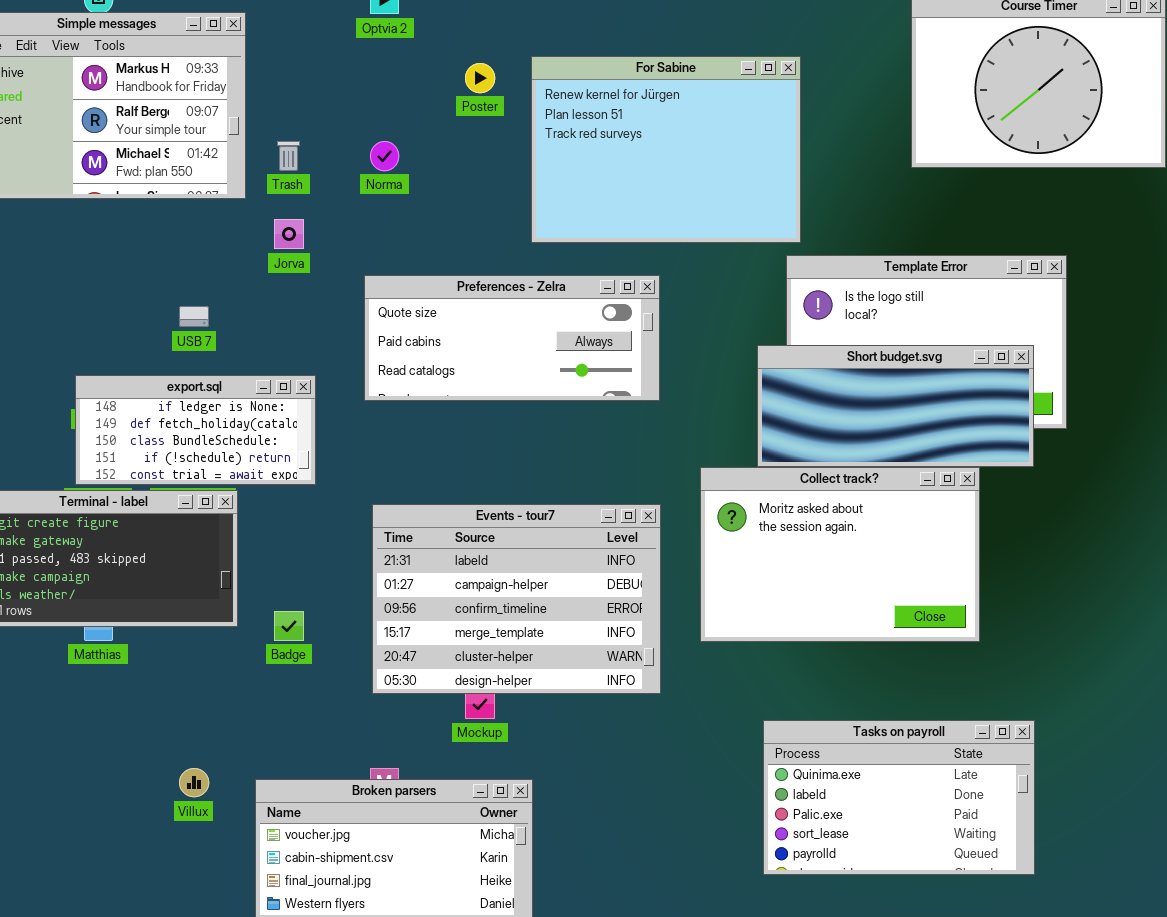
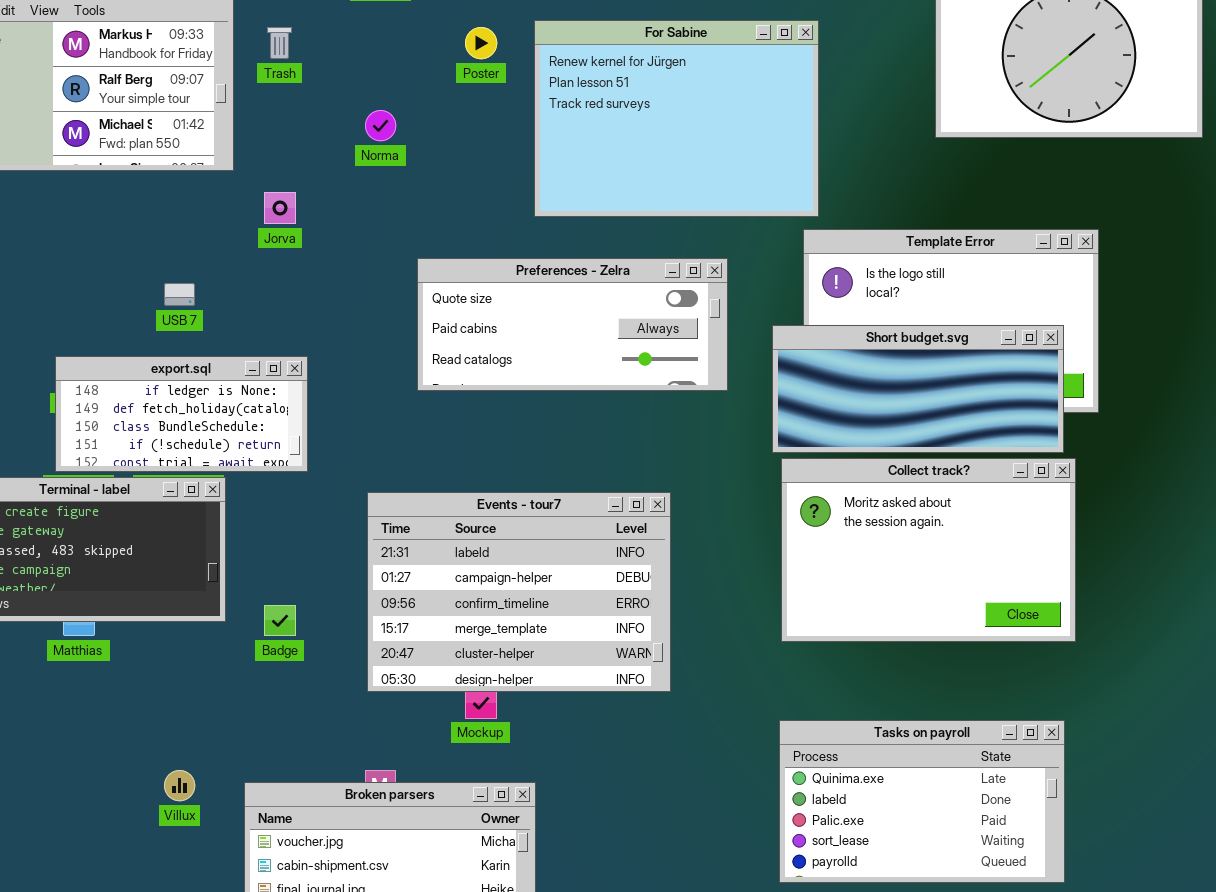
Trash: [277,141,300,171] -> [267,27,292,59], moved
Preferences - Zelra: [364,275,660,401] -> [417,258,728,391], moved
Collect track?: [700,467,980,642] -> [781,458,1076,642], moved

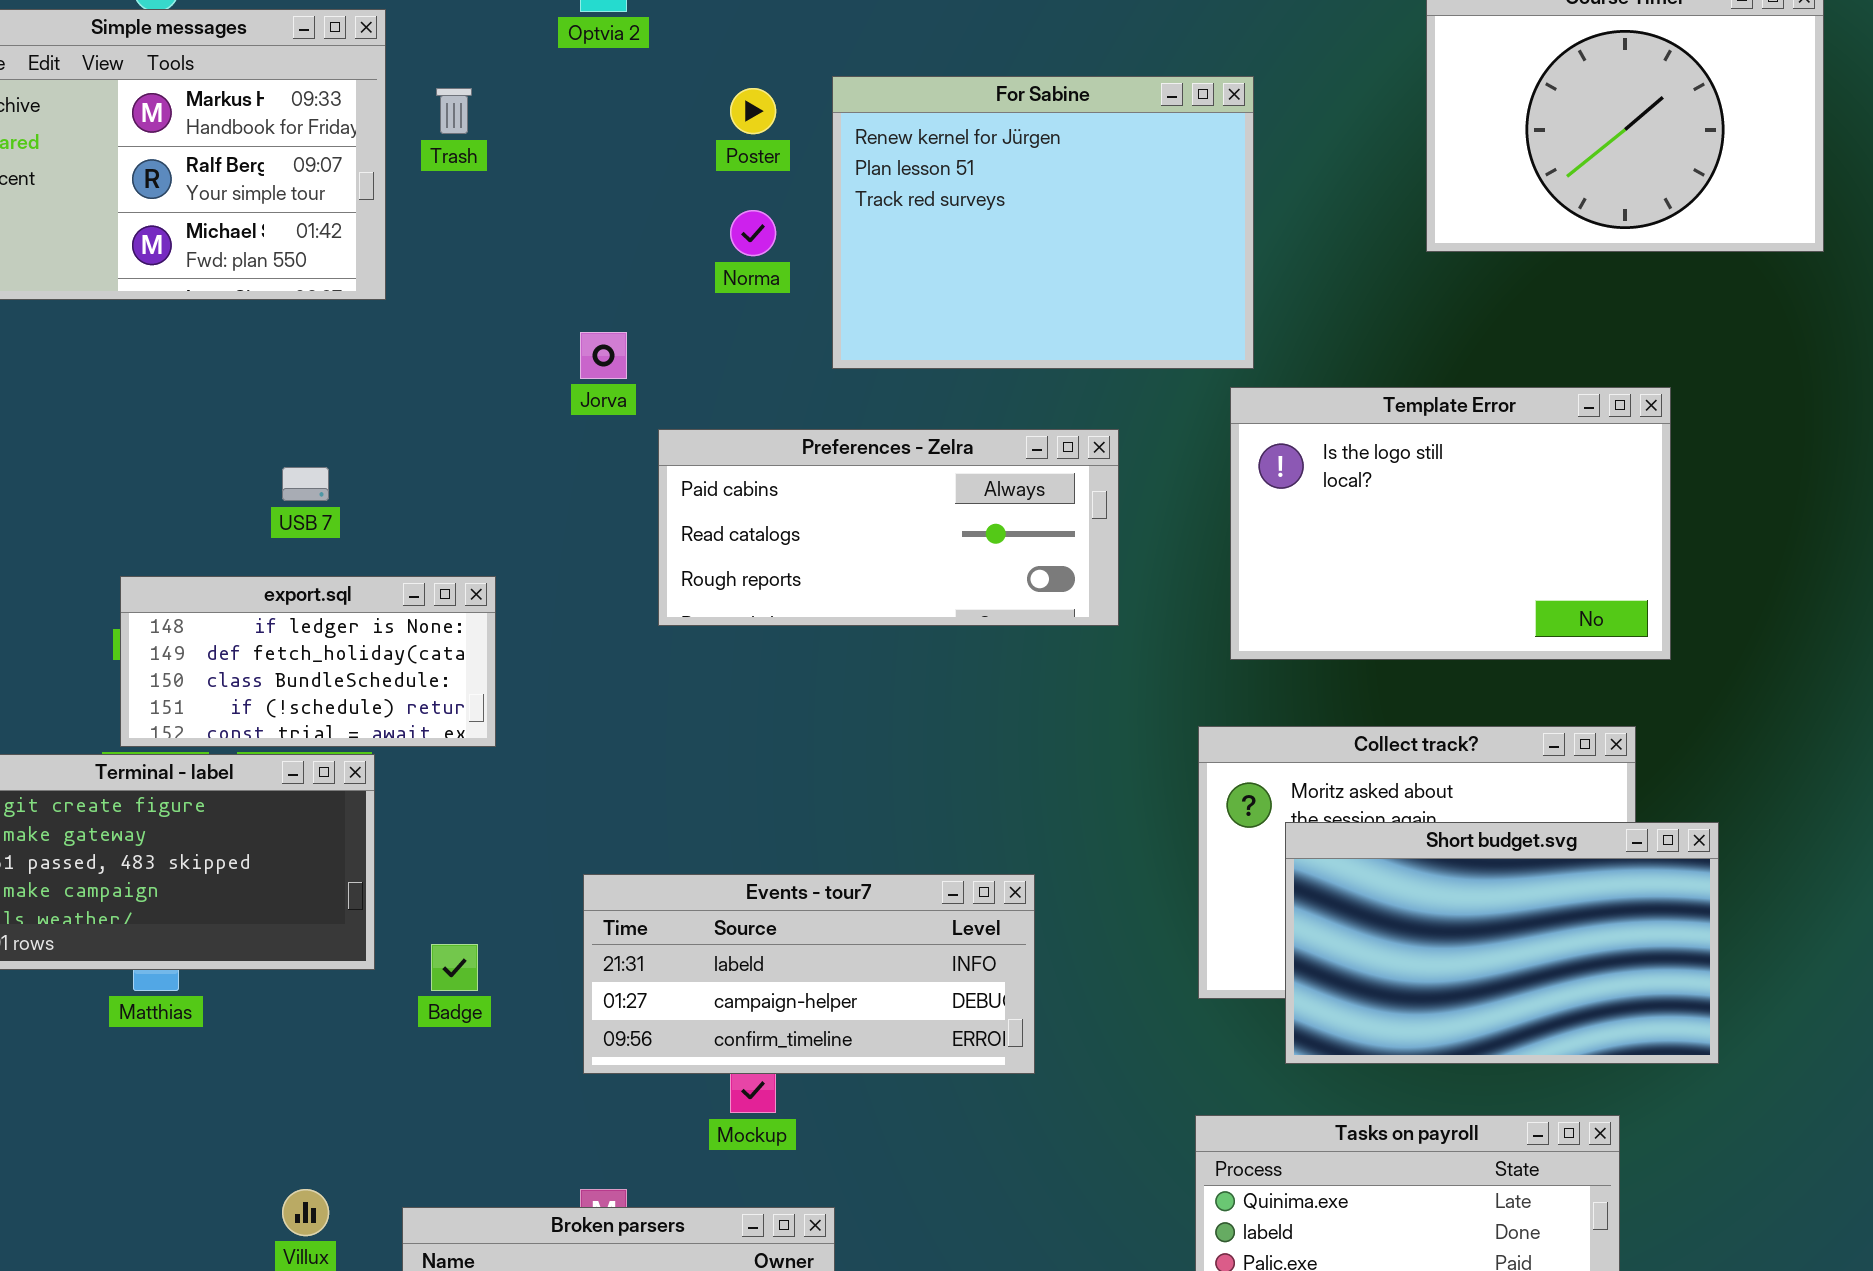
Norma: [365,110,396,141] -> [730,210,776,256], moved
Jorva: [264,192,296,224] -> [580,332,627,379], moved
Preferences - Zelra: [417,258,728,391] -> [658,429,1119,626], scrolled down 1 row
Short budget.svg: [772,325,1064,453] -> [1285,822,1719,1064], moved, resized
Events - tour7: [367,492,671,692] -> [583,874,1035,1074], resized

